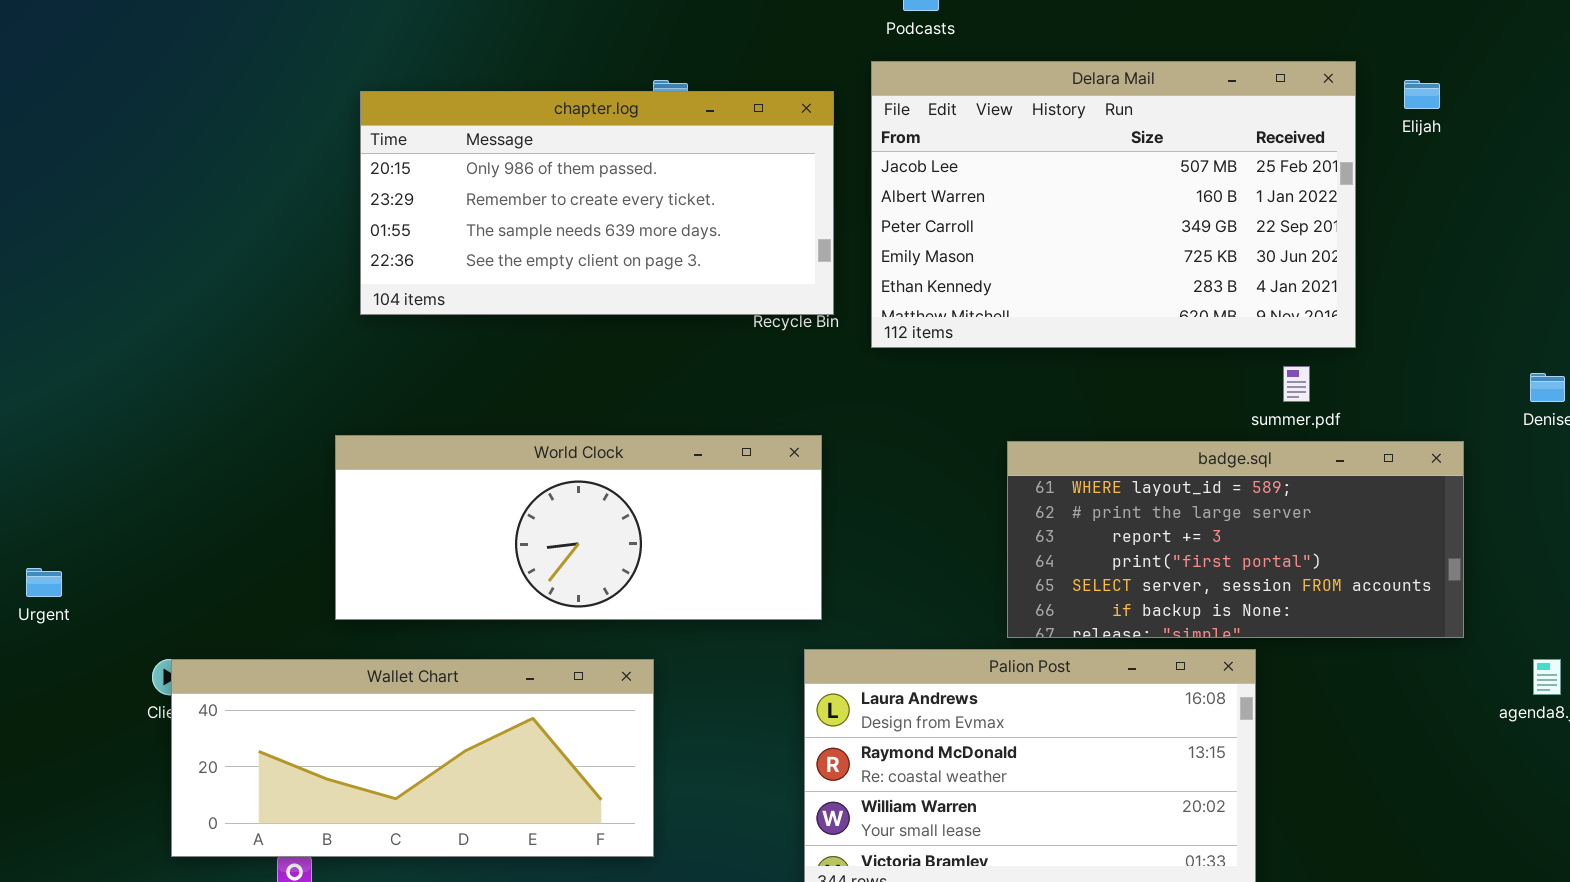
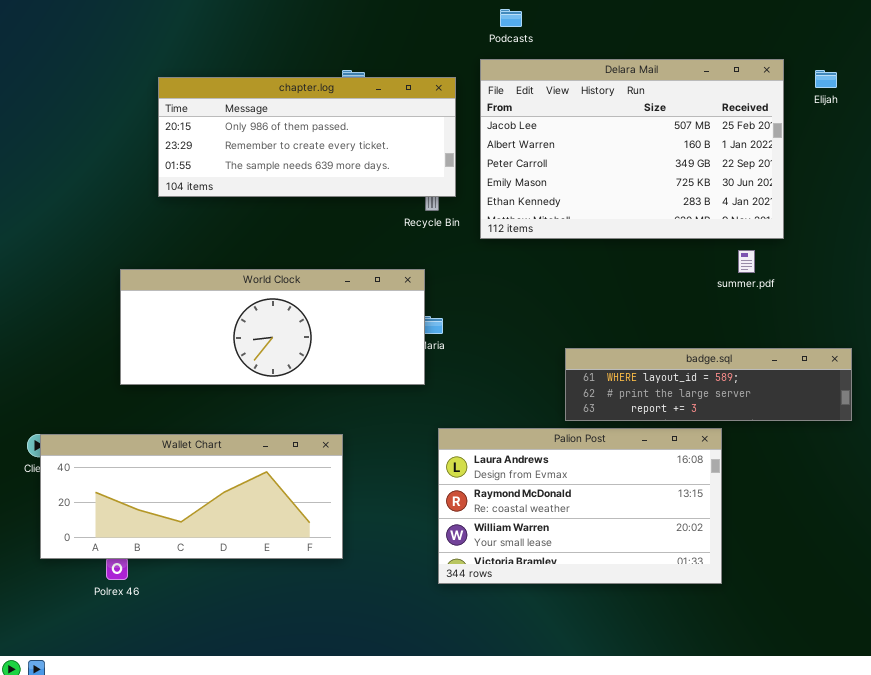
chapter.log: [360,91,834,315] -> [158,77,456,197], resized
World Clock: [335,435,822,620] -> [120,269,425,385], moved
badge.sql: [1007,441,1464,638] -> [565,348,852,421], resized

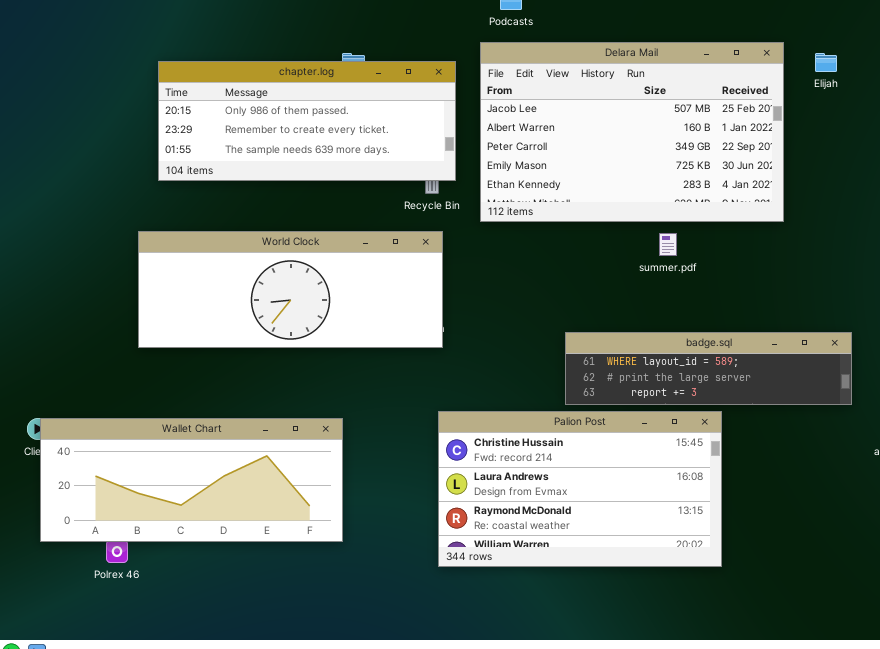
summer.pdf: [738,250,755,273] -> [659,233,677,256], moved
World Clock: [120,269,425,385] -> [138,231,443,348], moved
Palion Post: [438,428,722,584] -> [438,411,722,567], scrolled up 1 row

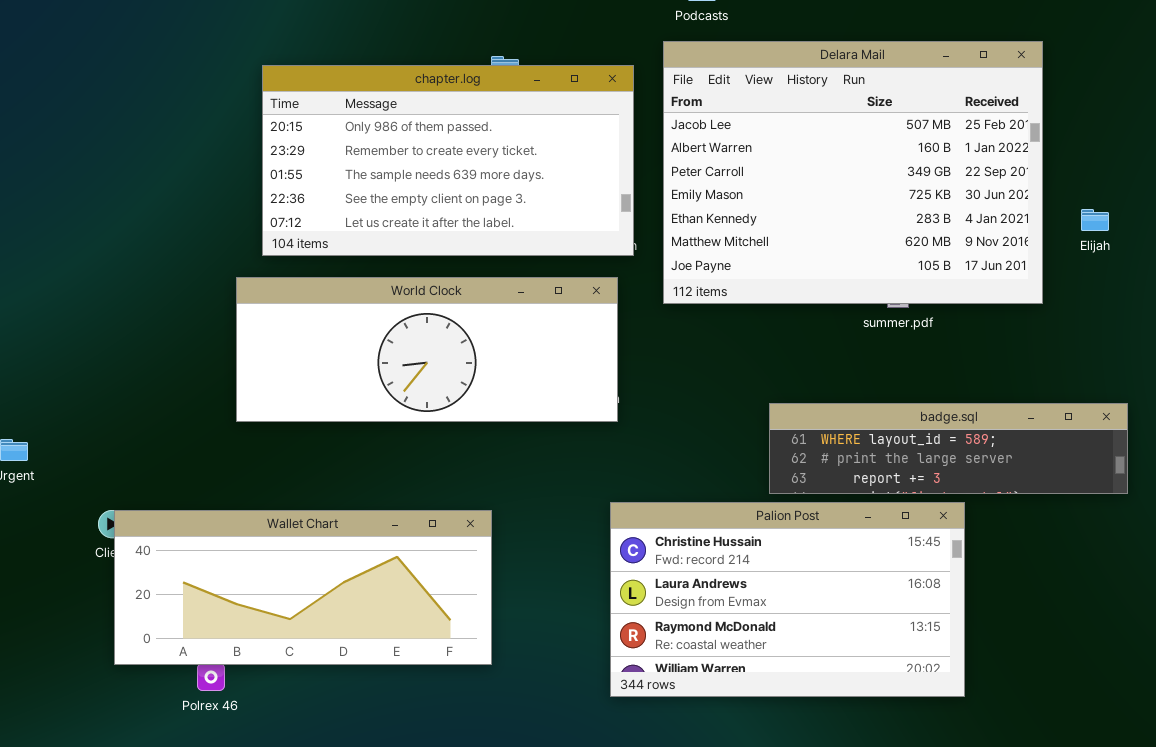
Delara Mail: [480,42,784,222] -> [663,41,1043,304], resized
Elijah: [815,53,837,72] -> [1081,209,1109,231], moved
chapter.log: [158,61,456,181] -> [262,65,634,256], resized

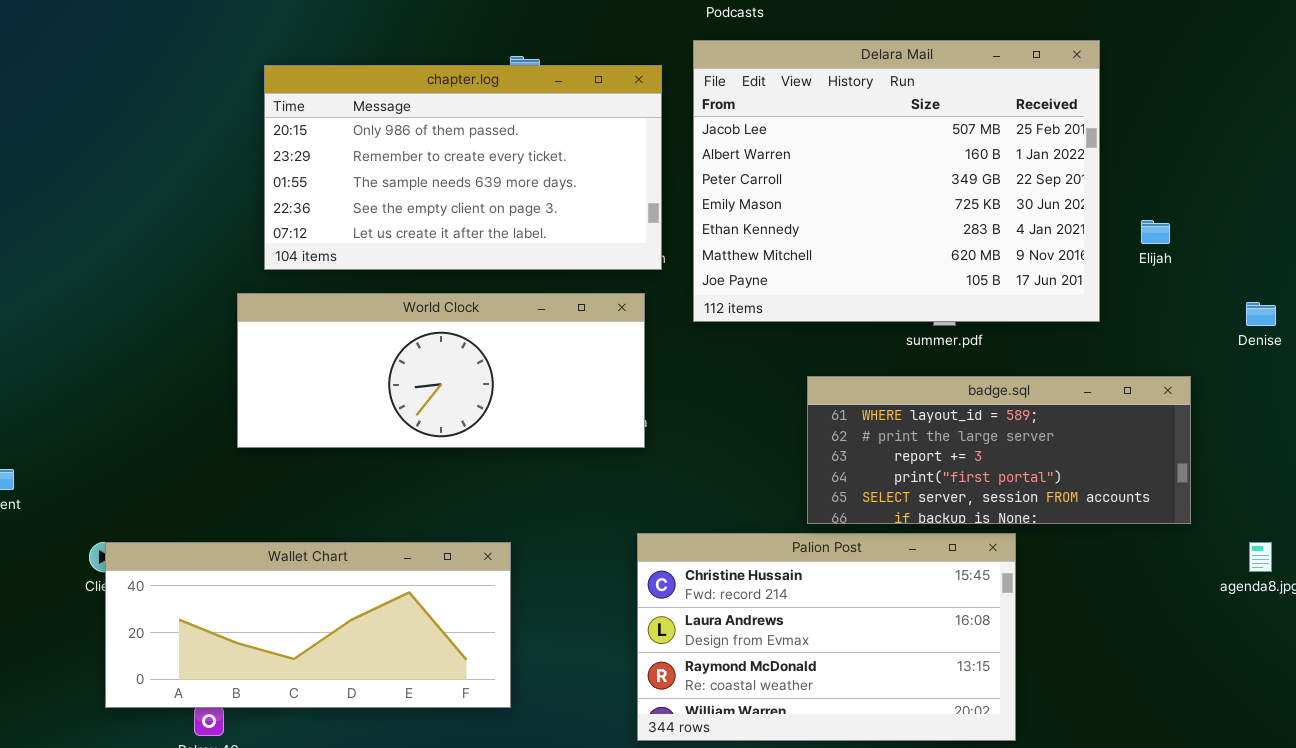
badge.sql: [769,403,1128,494] -> [807,376,1191,524], resized

